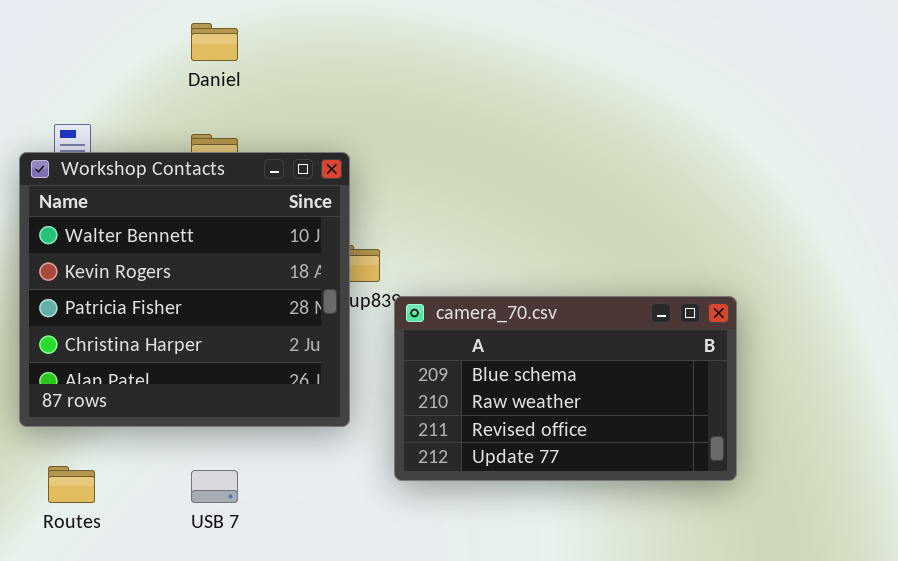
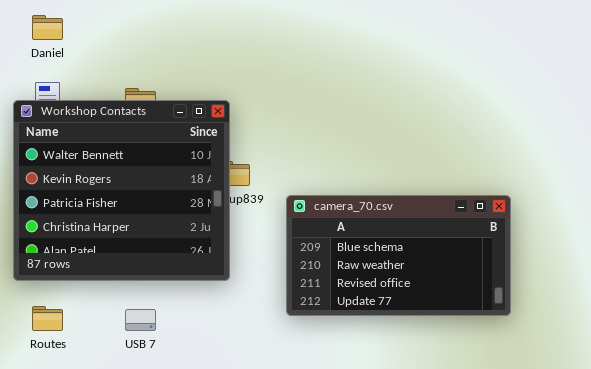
Daniel: [191,23,238,61] -> [32,15,63,40], moved
camera_70.csv: [394,296,737,481] -> [286,195,511,316], moved

